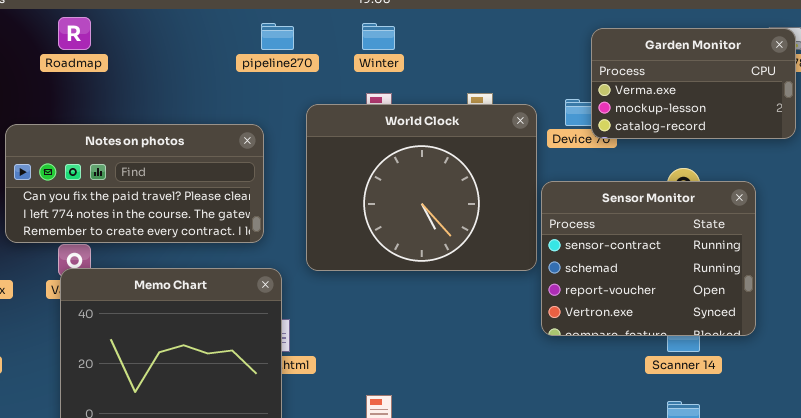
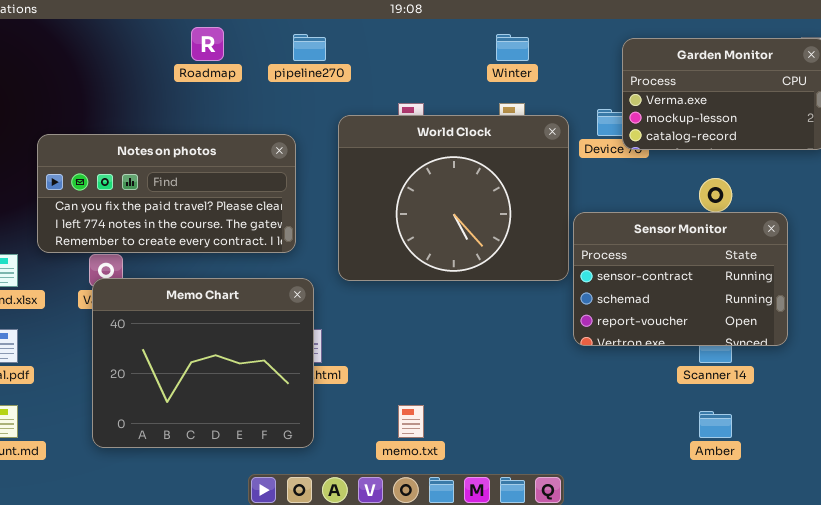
Roadmap: [58,17,91,50] -> [191,27,224,61], moved
Winter: [362,23,395,50] -> [496,34,529,61], moved
Sensor Monitor: [541,181,756,336] -> [573,212,788,346], resized

